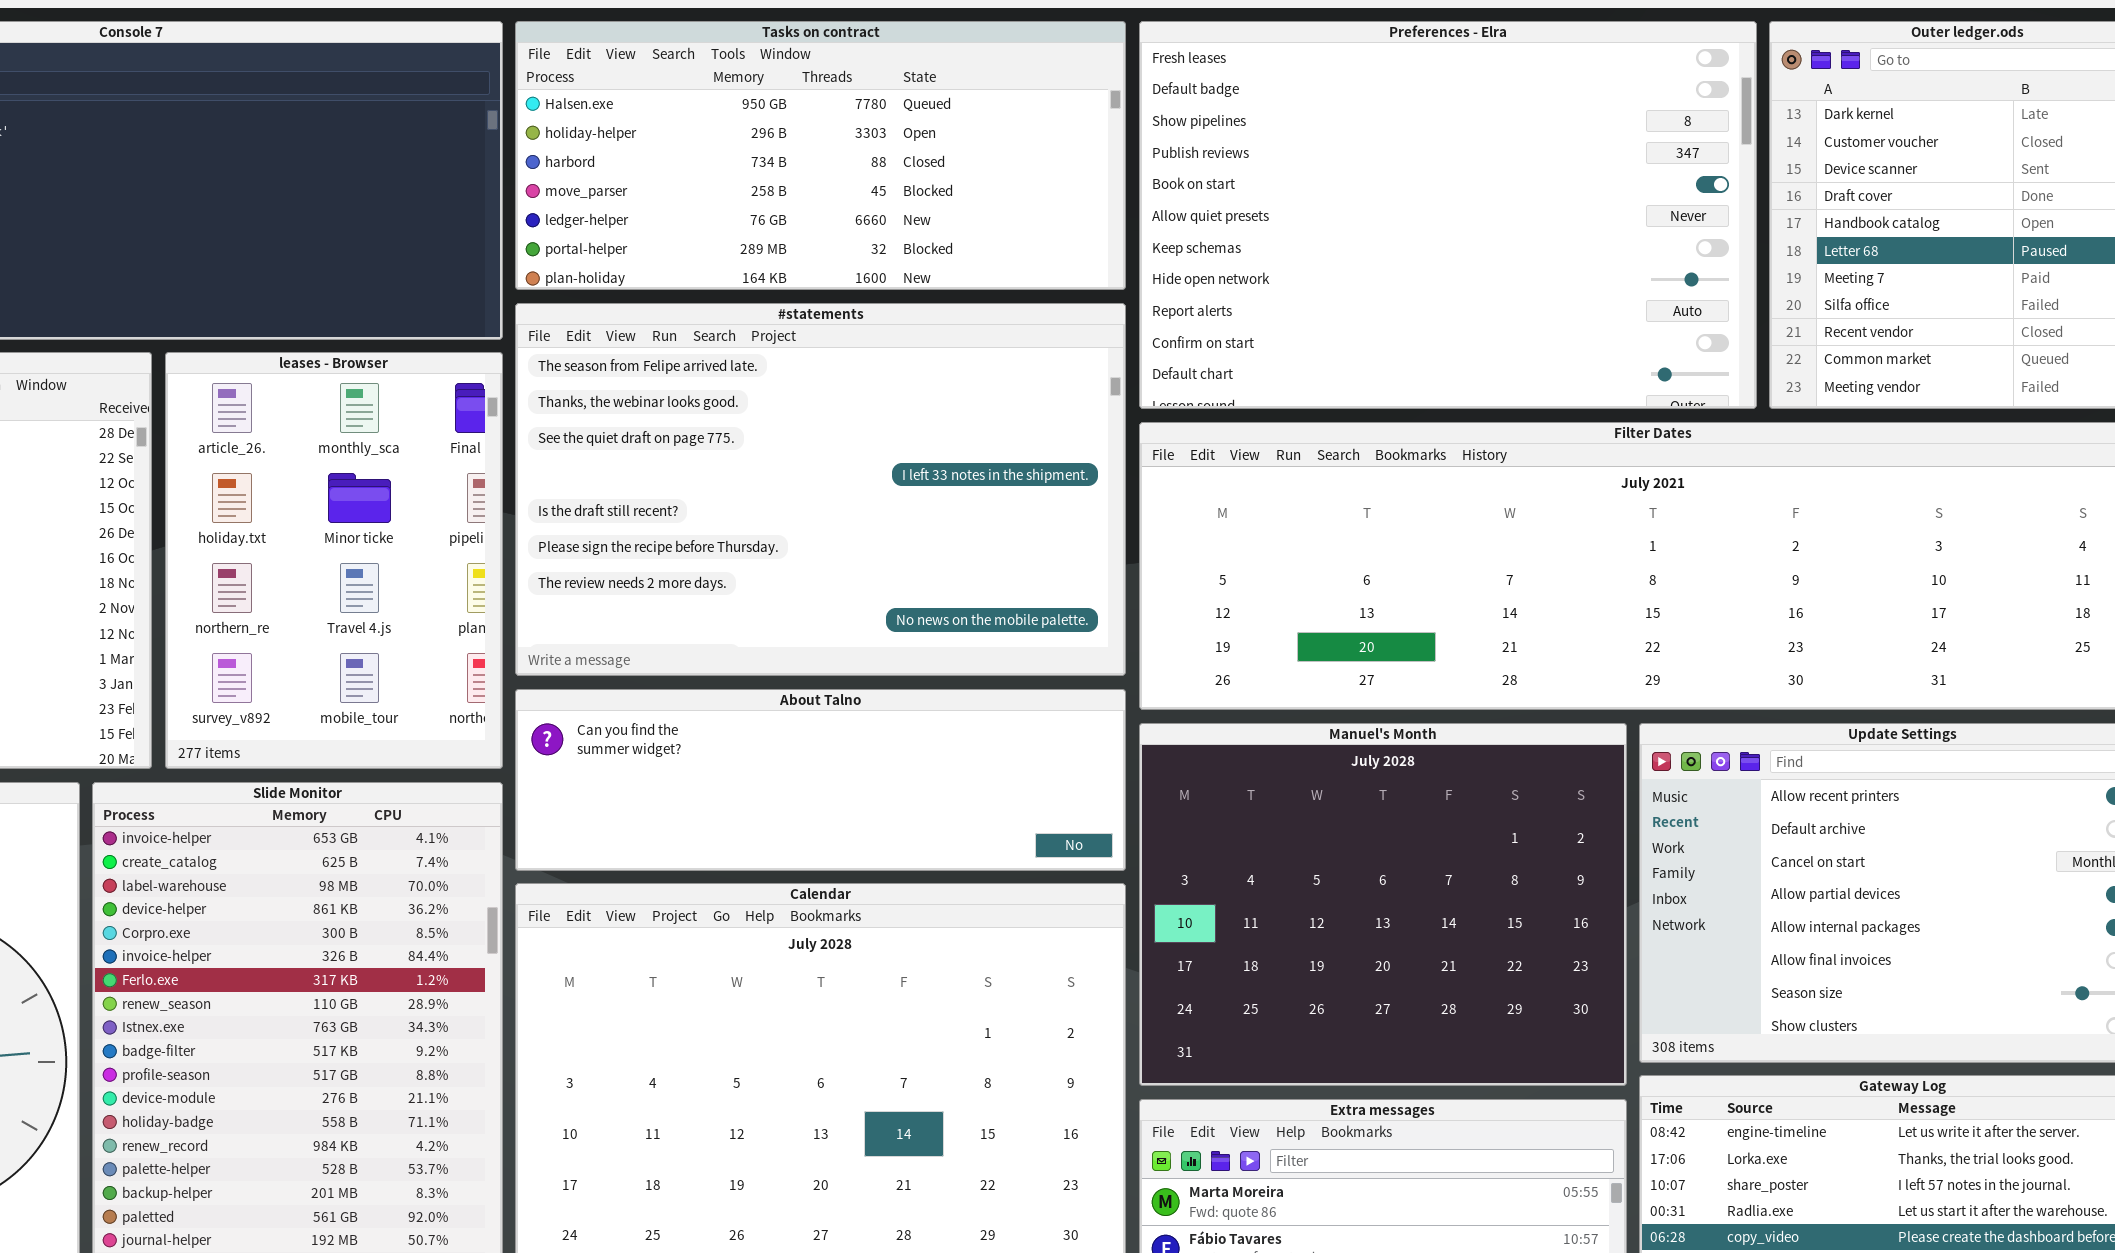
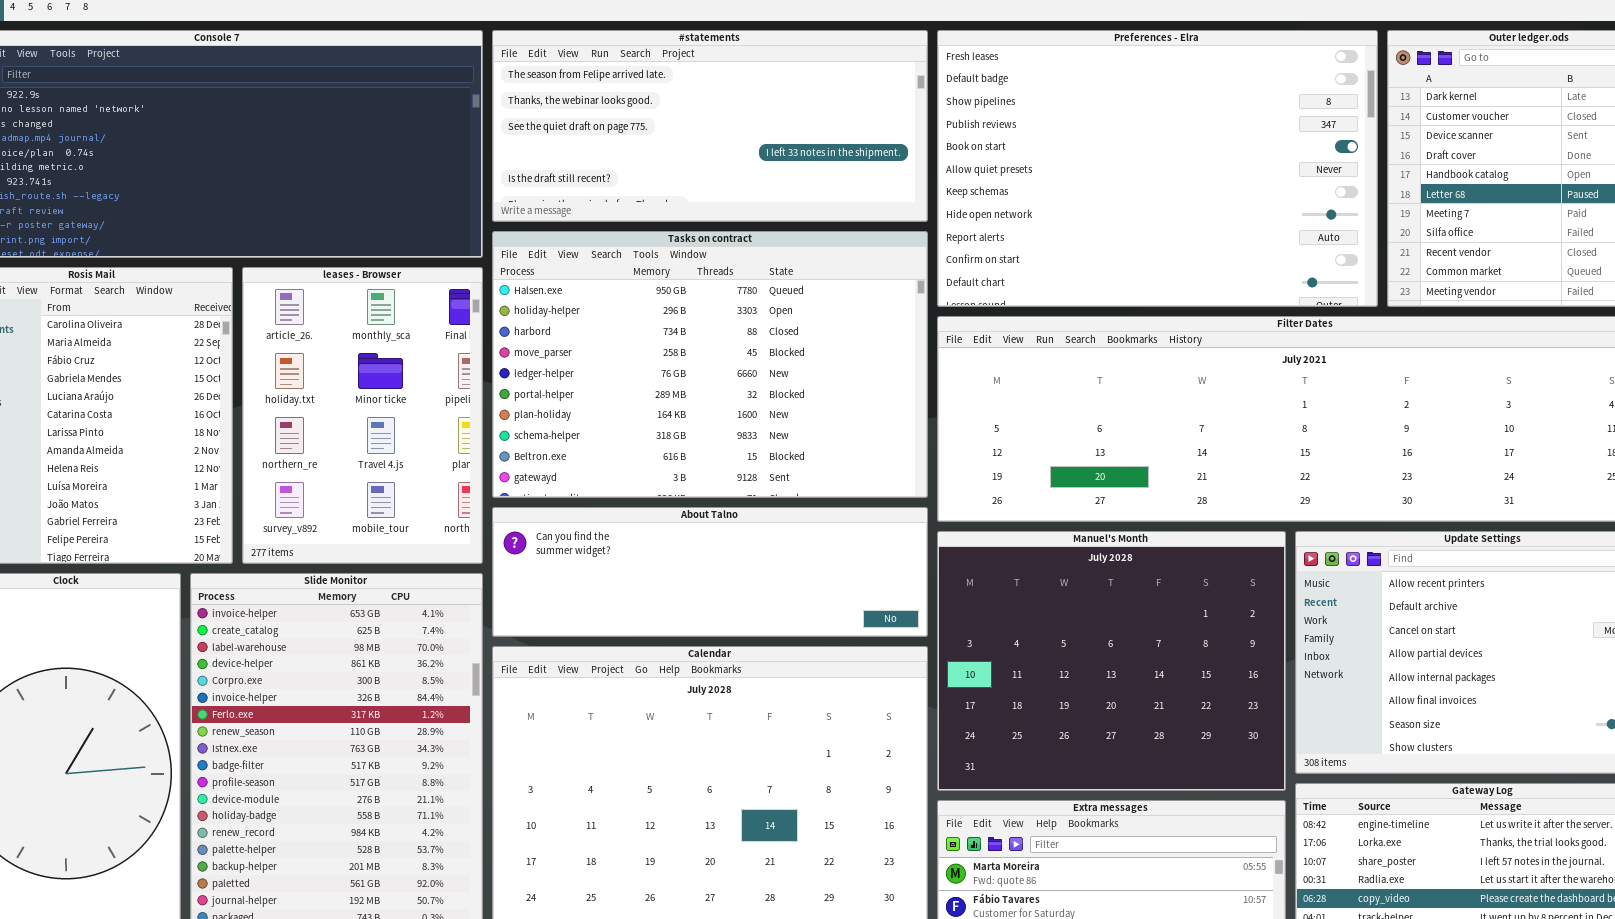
Tasks on contract: [515,21,1126,290] -> [492,231,928,498], moved, resized
#statements: [515,303,1126,676] -> [492,30,928,222], moved, resized

